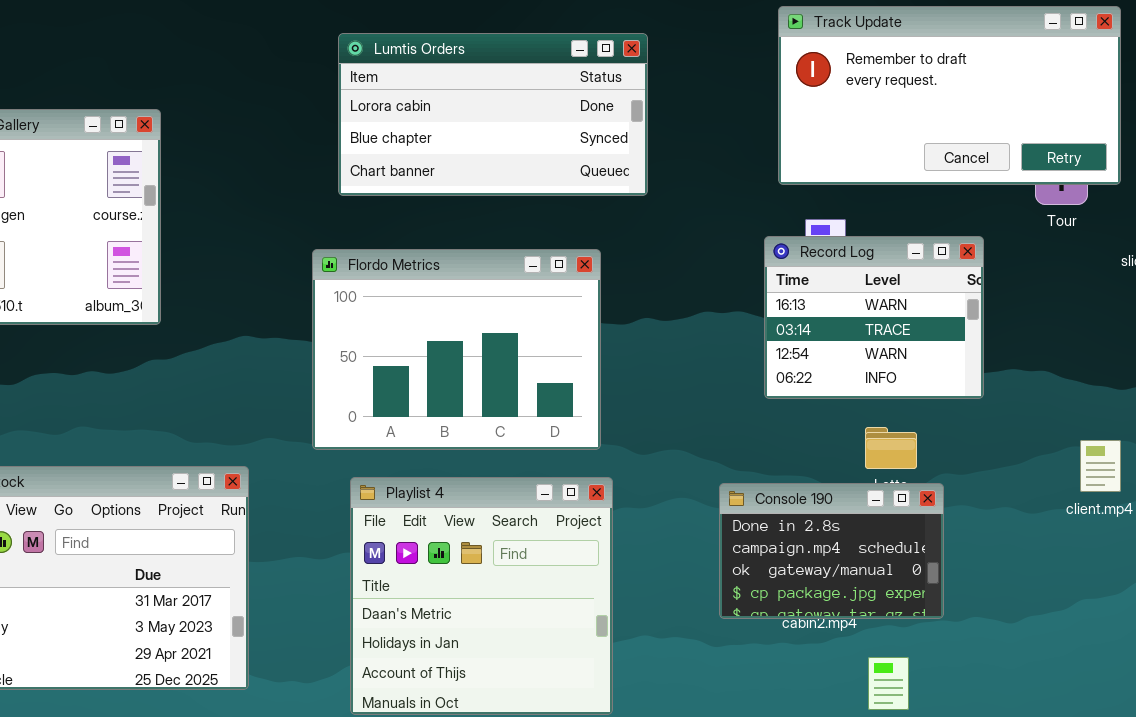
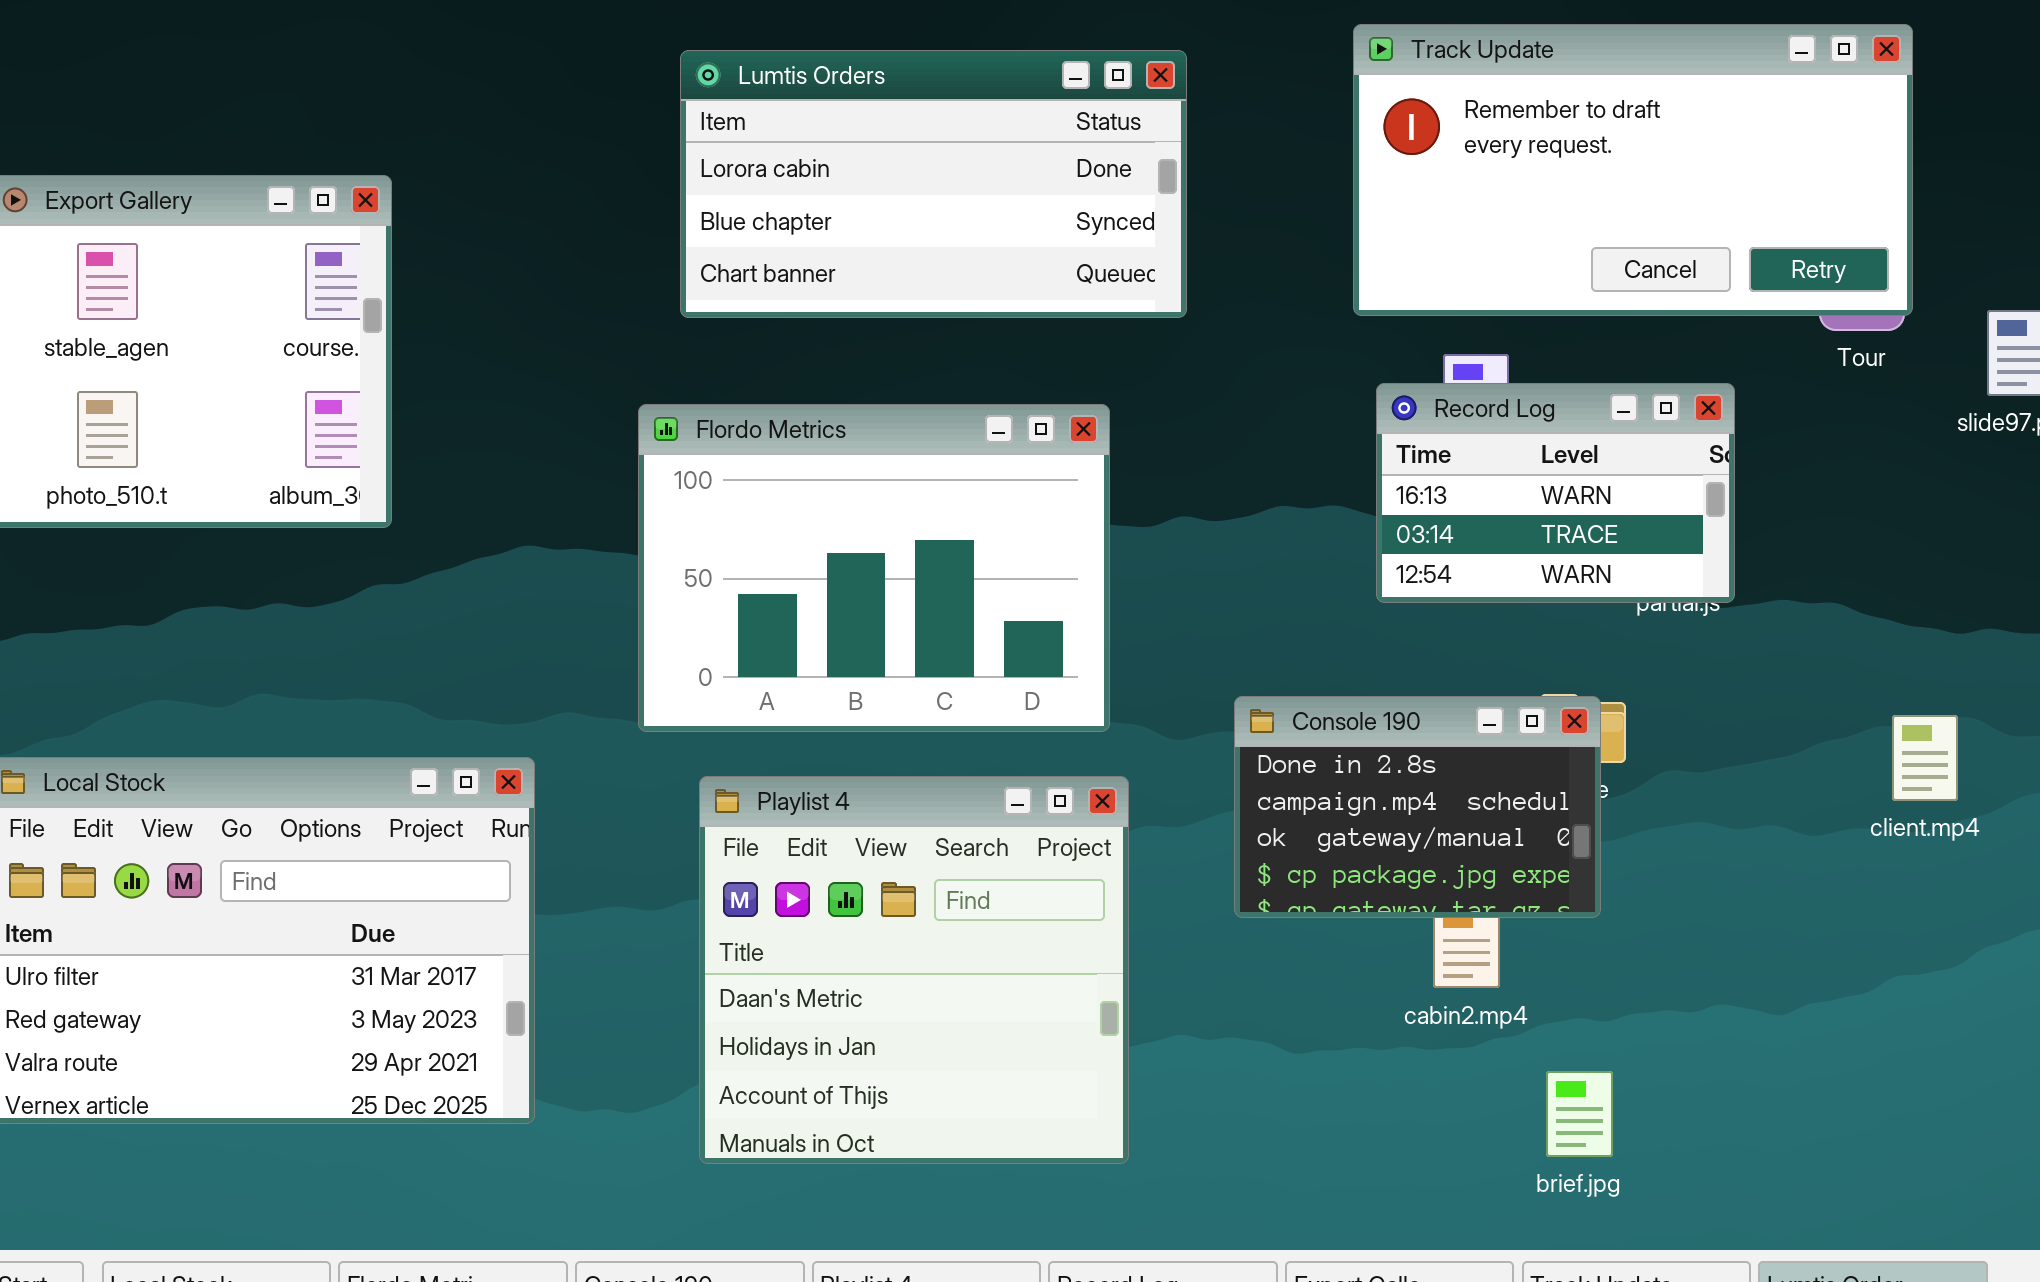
Track Update: [778,6,1121,185] -> [1353,24,1913,316], moved
Record Log: [764,236,984,399] -> [1376,383,1735,603], resized
Console 190: [719,483,944,619] -> [1234,696,1601,918], moved

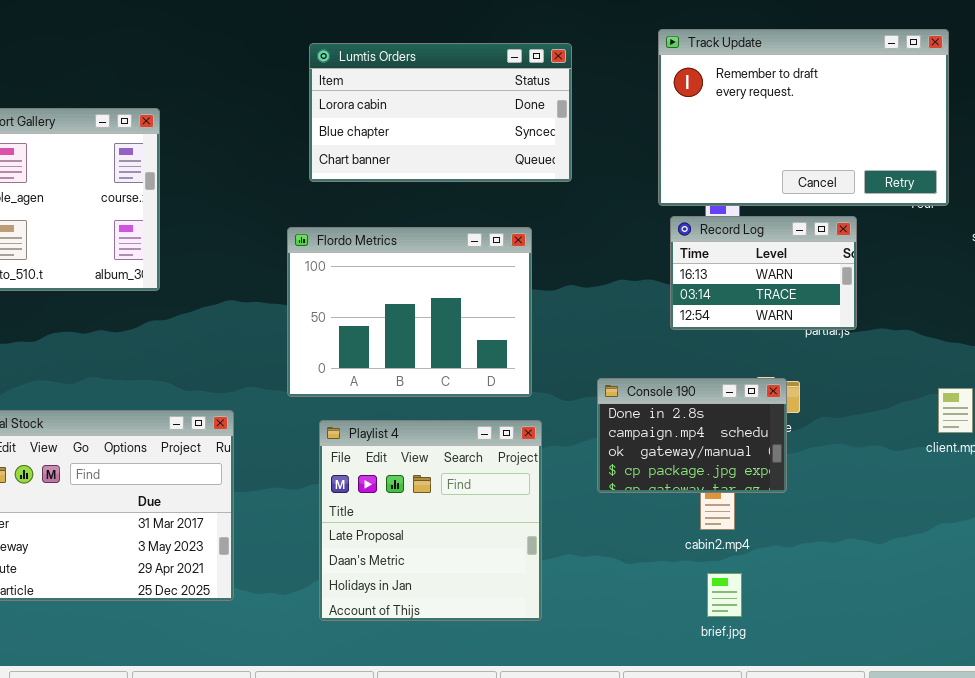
Track Update: [1353,24,1913,316] -> [658,29,949,206], resized
Playlist 4: [699,776,1129,1164] -> [319,420,542,621], scrolled up 1 row
brief.jpg: [1546,1071,1613,1157] -> [707,573,742,617], moved

